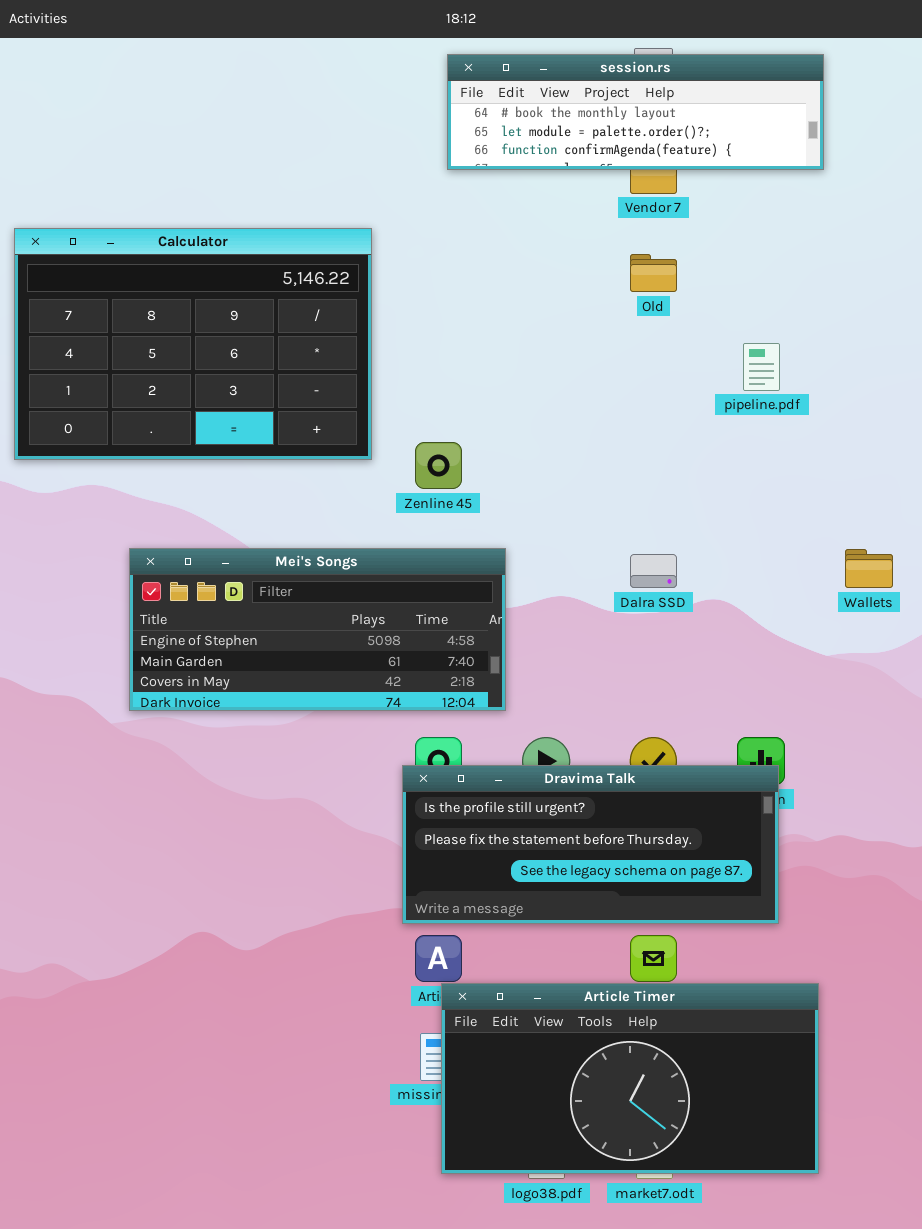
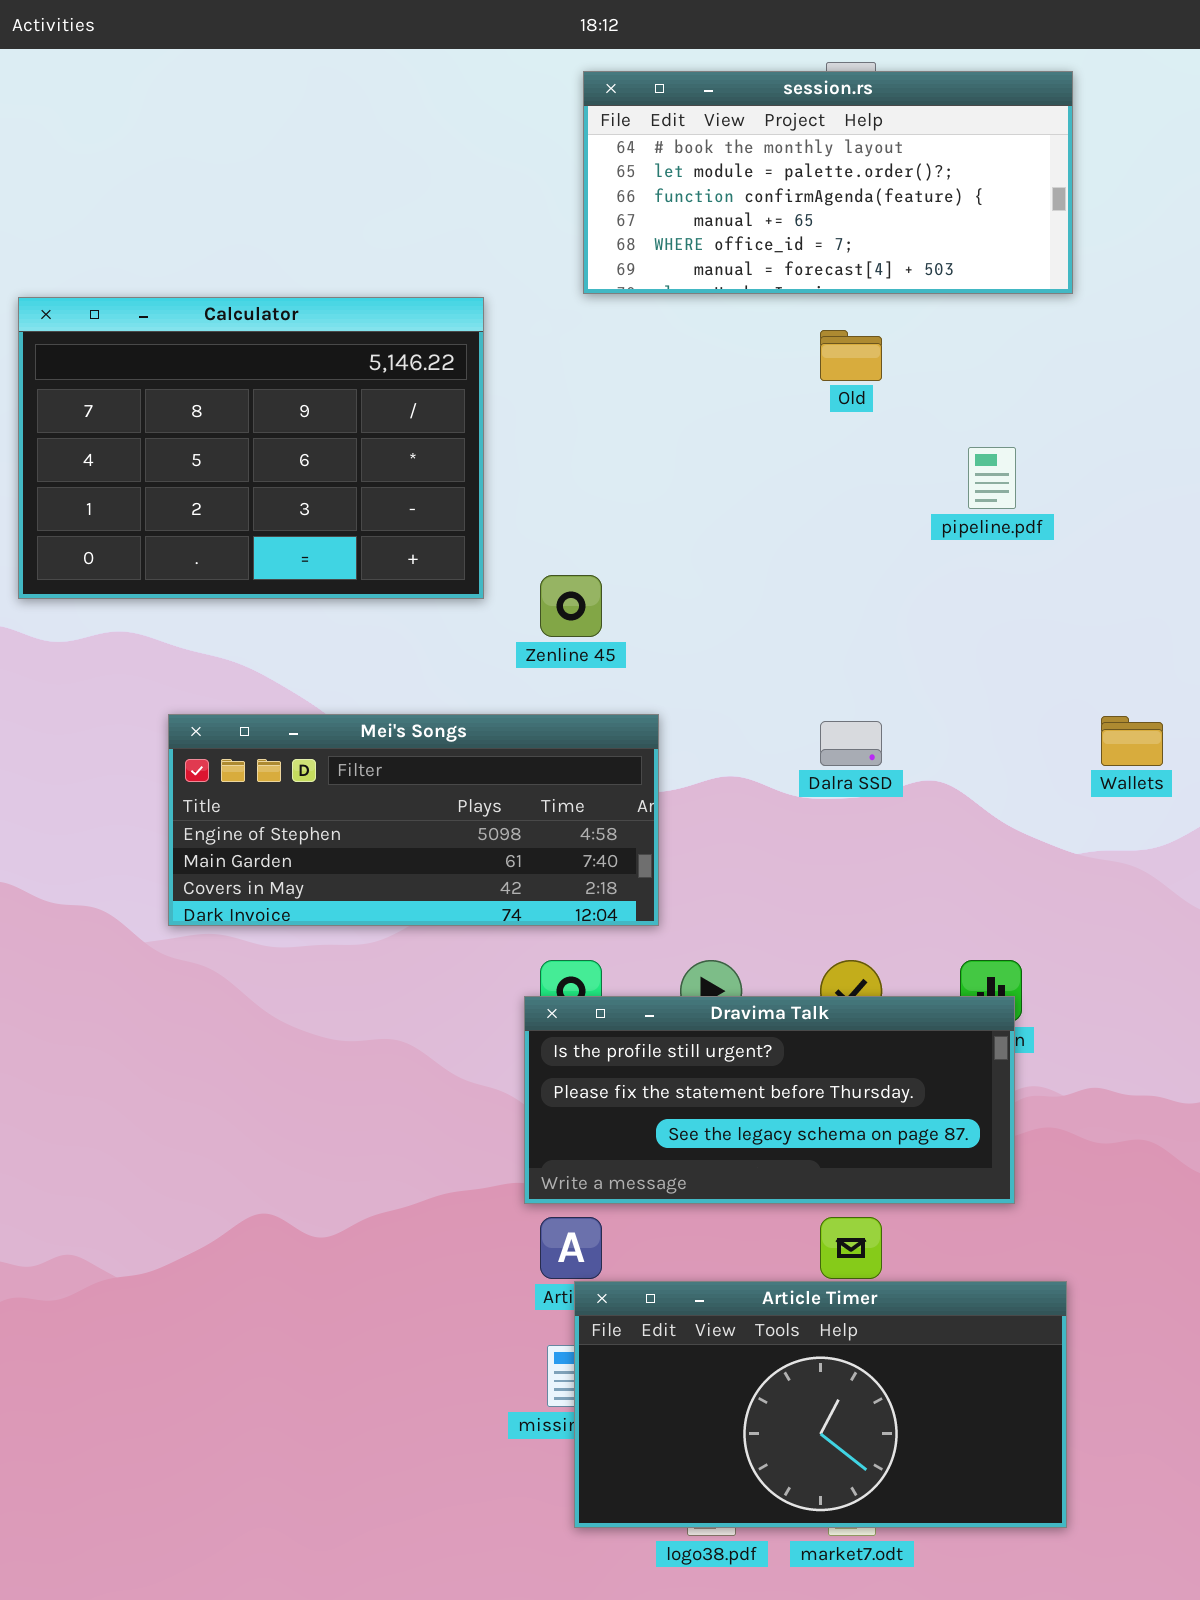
session.rs: [447,54,824,170] -> [583,71,1073,294], resized

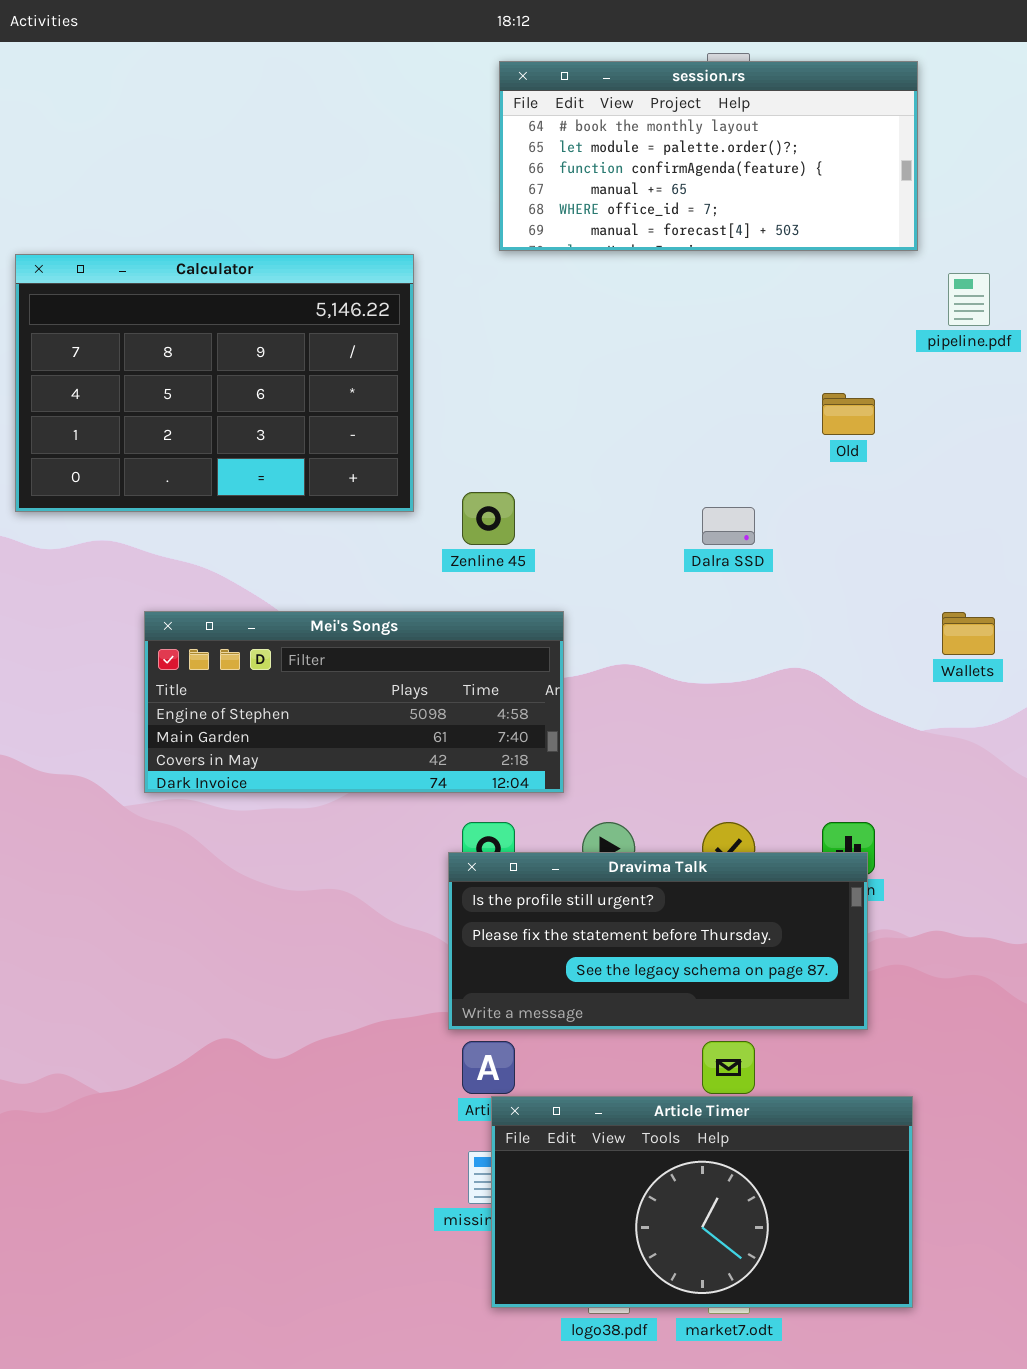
Old: [820,330,882,381] -> [822,393,875,435], moved
pipeline.pdf: [968,447,1016,509] -> [948,273,990,326], moved
Dalra SSD: [820,721,882,766] -> [702,507,755,545], moved

